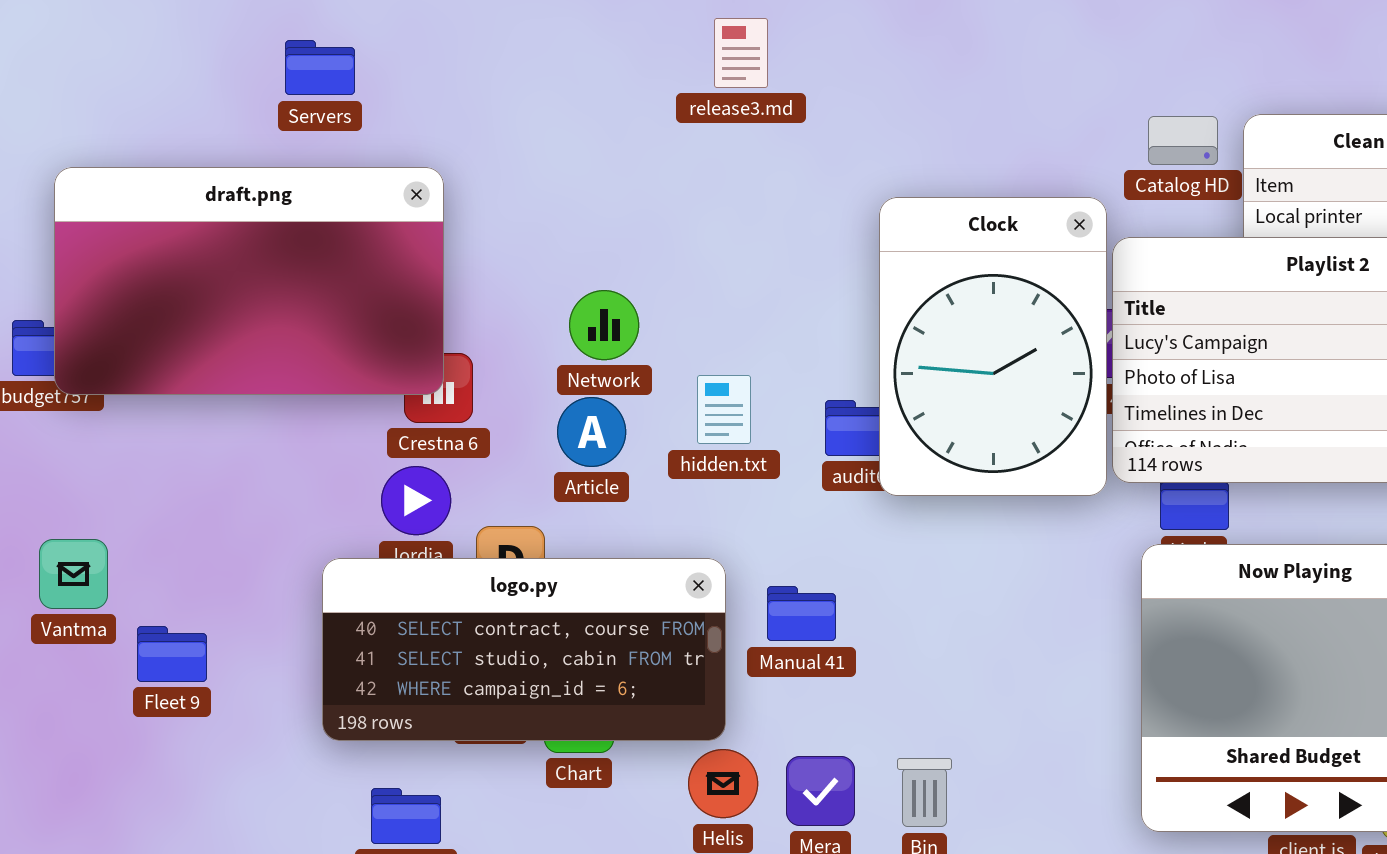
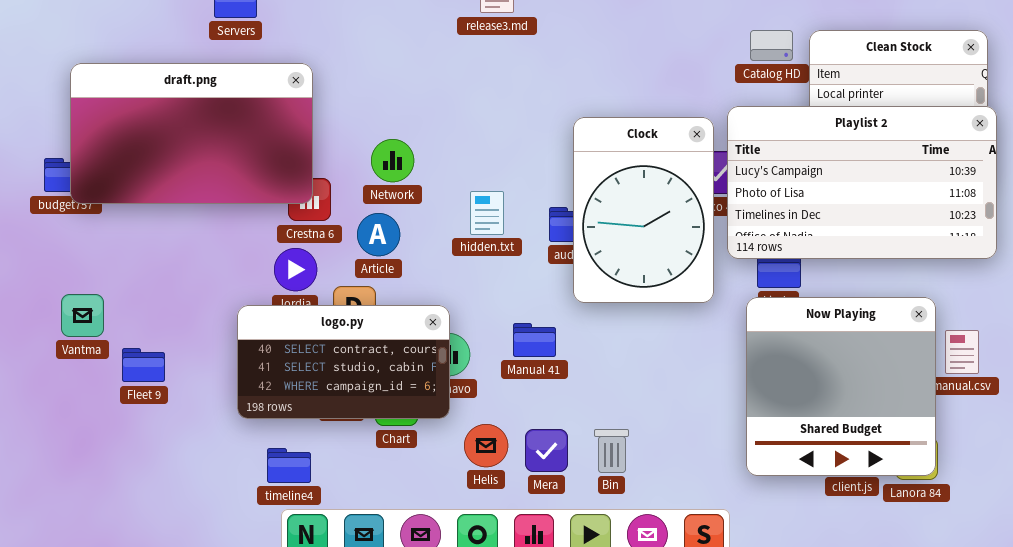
Clock: [879,197,1107,496] -> [573,117,714,303], moved
Network: [569,290,639,360] -> [371,139,414,182], moved
Article: [557,397,626,467] -> [357,213,400,256], moved
logo.py: [322,558,726,741] -> [237,305,450,419], resized

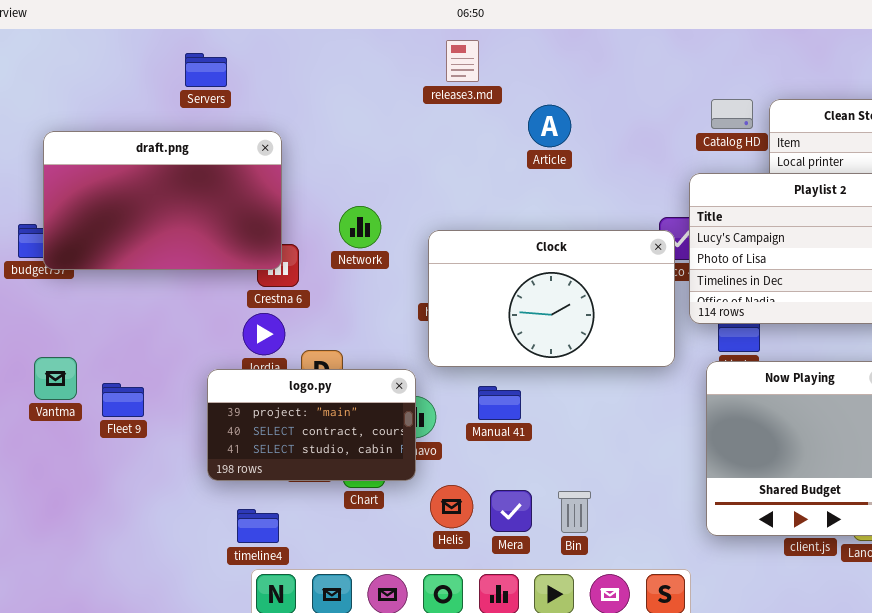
Clock: [573,117,714,303] -> [428,230,675,367], resized
Article: [357,213,400,256] -> [528,105,571,147], moved
logo.py: [237,305,450,419] -> [207,369,416,481], scrolled up 1 row
Fleet 9: [122,348,165,382] -> [102,383,144,417], moved

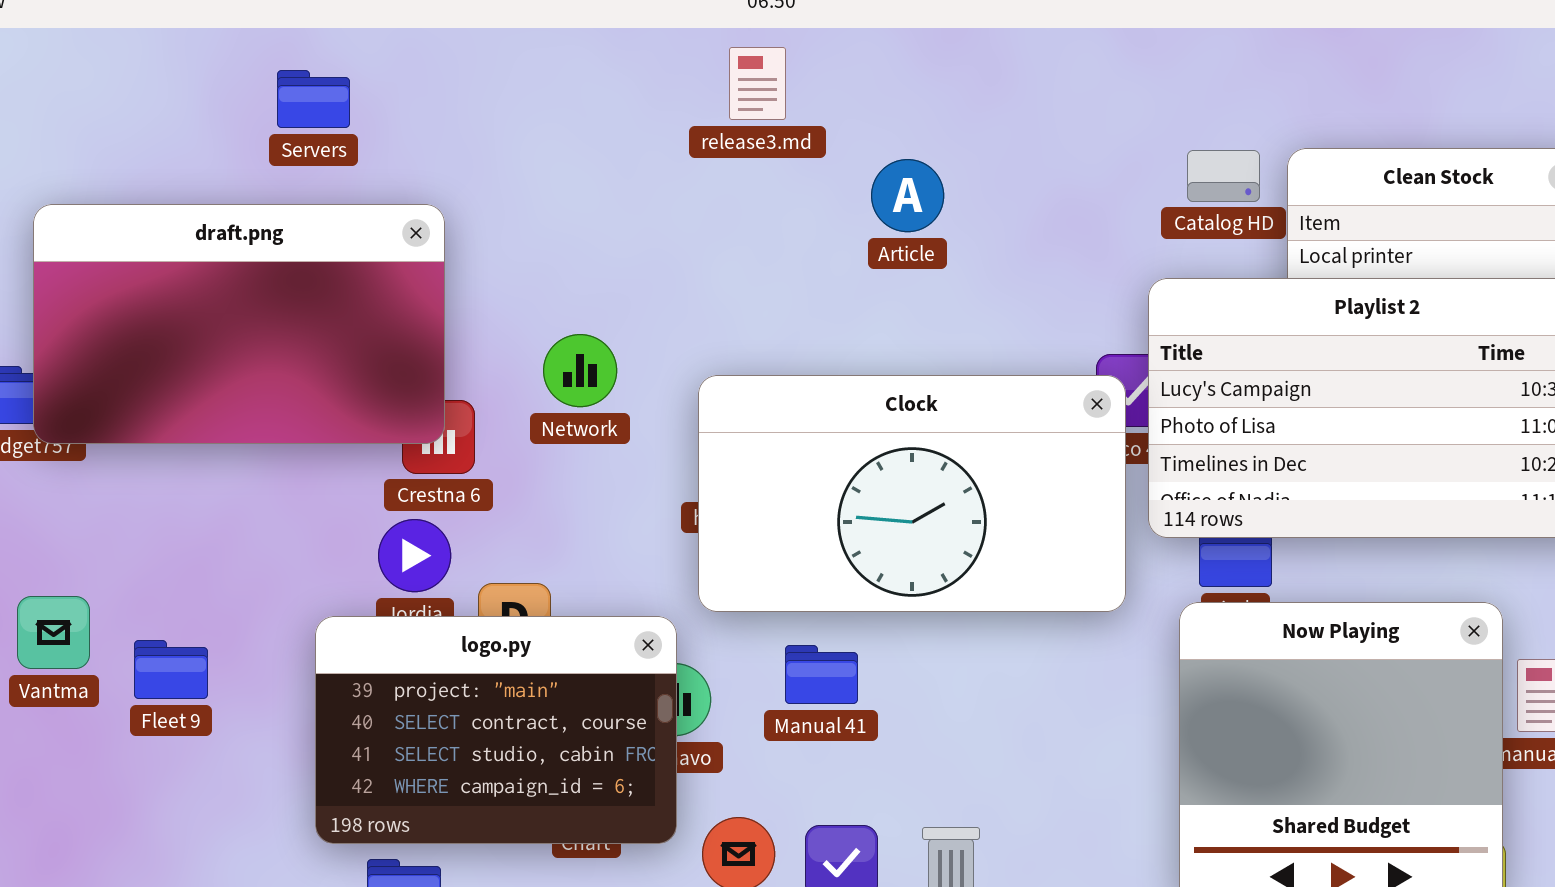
logo.py: [207,369,416,481] -> [315,616,677,844], resized

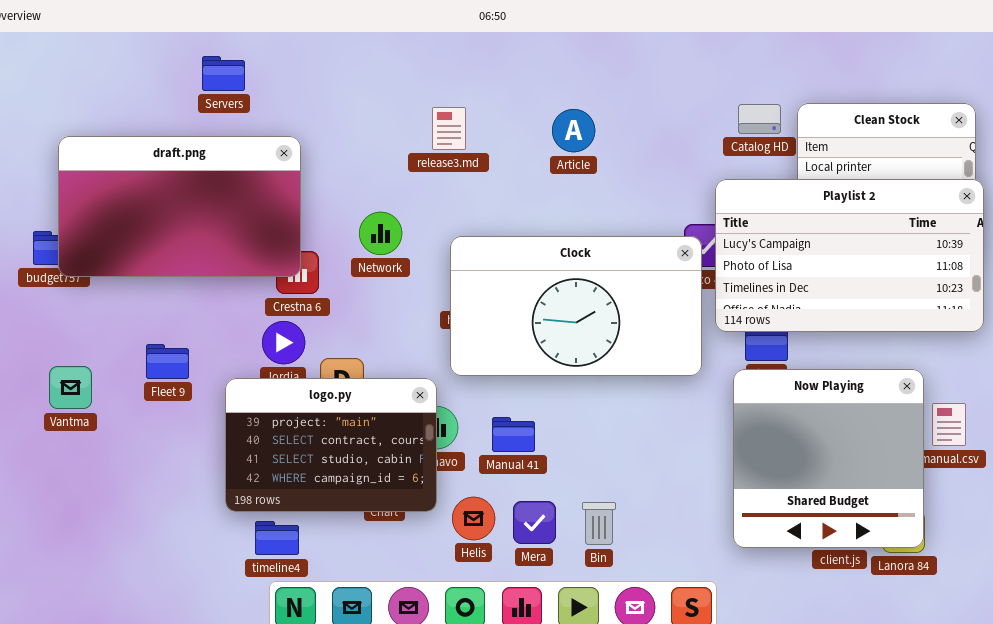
release3.md: [729,47,786,120] -> [432,107,466,150], moved
Fleet 9: [134,640,208,699] -> [146,344,189,379], moved
Manual 41: [785,645,858,704] -> [492,417,535,452], moved

